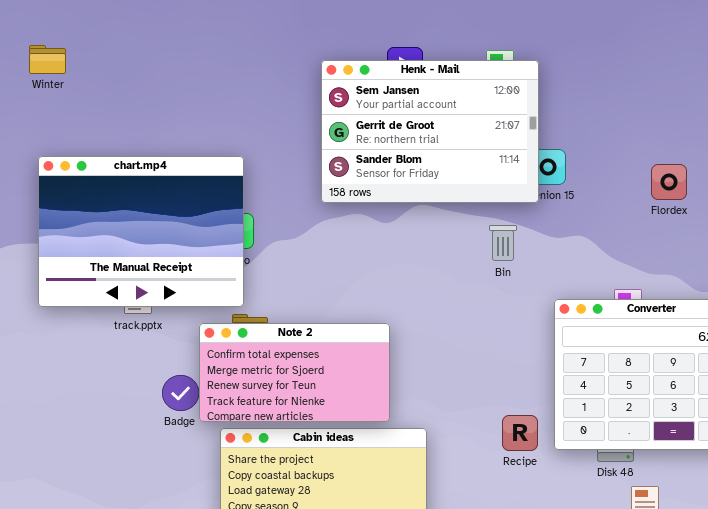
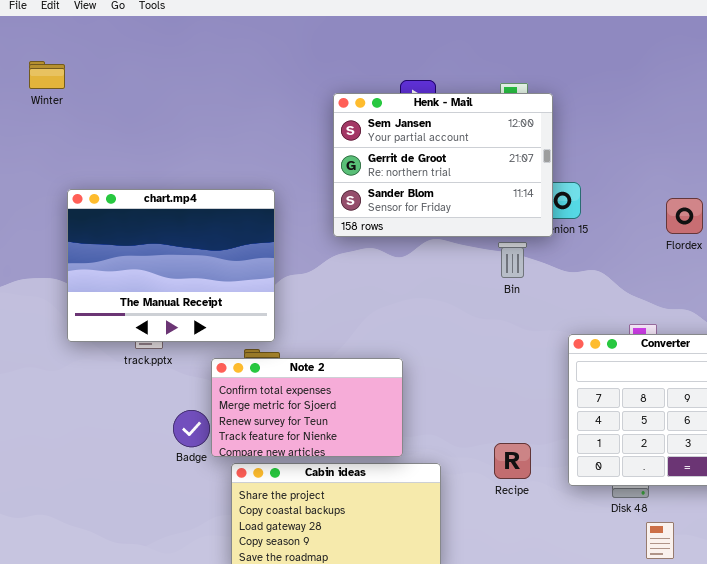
Winter: [29,45,66,74] -> [29,61,65,89], moved
chart.mp4: [38,156,244,307] -> [67,189,275,342], moved
Bin: [489,225,517,261] -> [498,242,527,278], moved
Recipe: [502,415,538,451] -> [494,443,531,479], moved

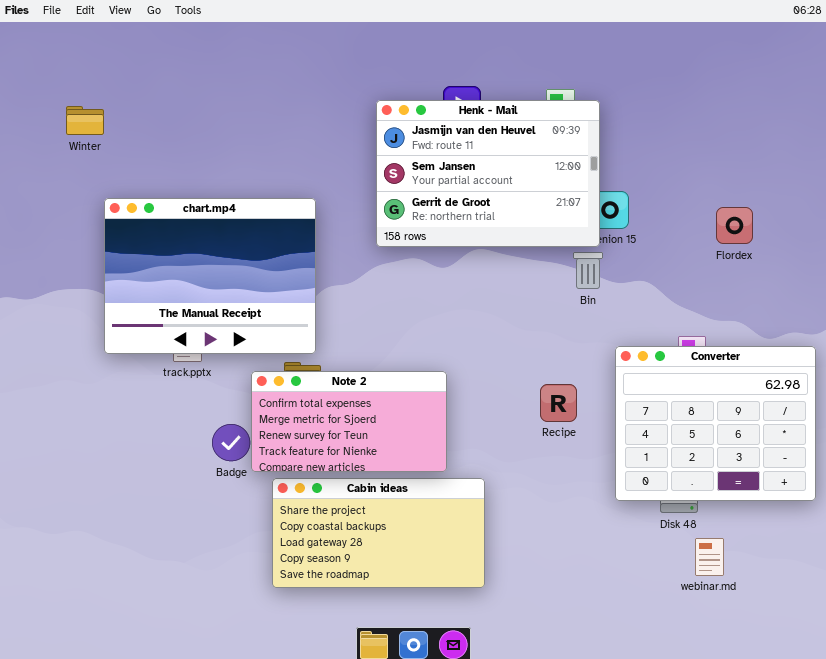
Winter: [29,61,65,89] -> [66,106,104,135], moved
Henk - Mail: [333,93,553,237] -> [376,100,600,247], scrolled up 1 row
Bin: [498,242,527,278] -> [573,252,603,289], moved
Recipe: [494,443,531,479] -> [540,384,577,422], moved

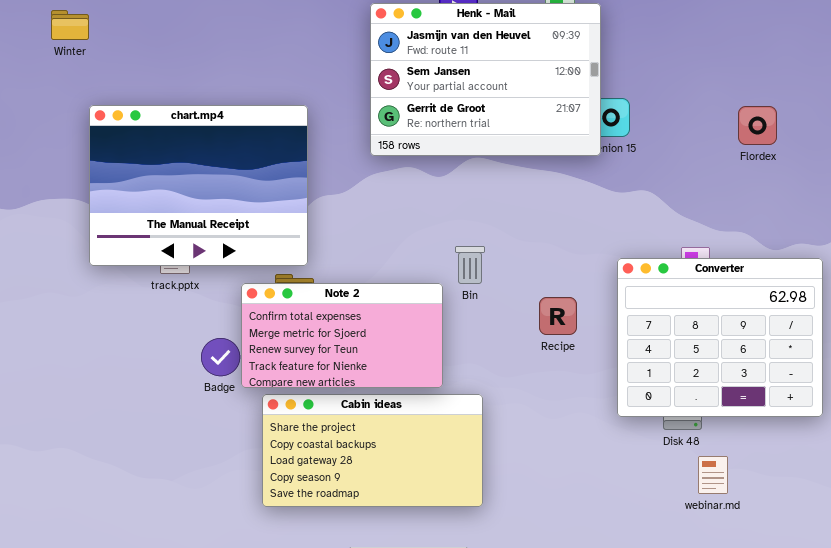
Flordex: [716,207,753,244] -> [738,106,777,145], moved
Bin: [573,252,603,289] -> [455,246,485,284], moved

